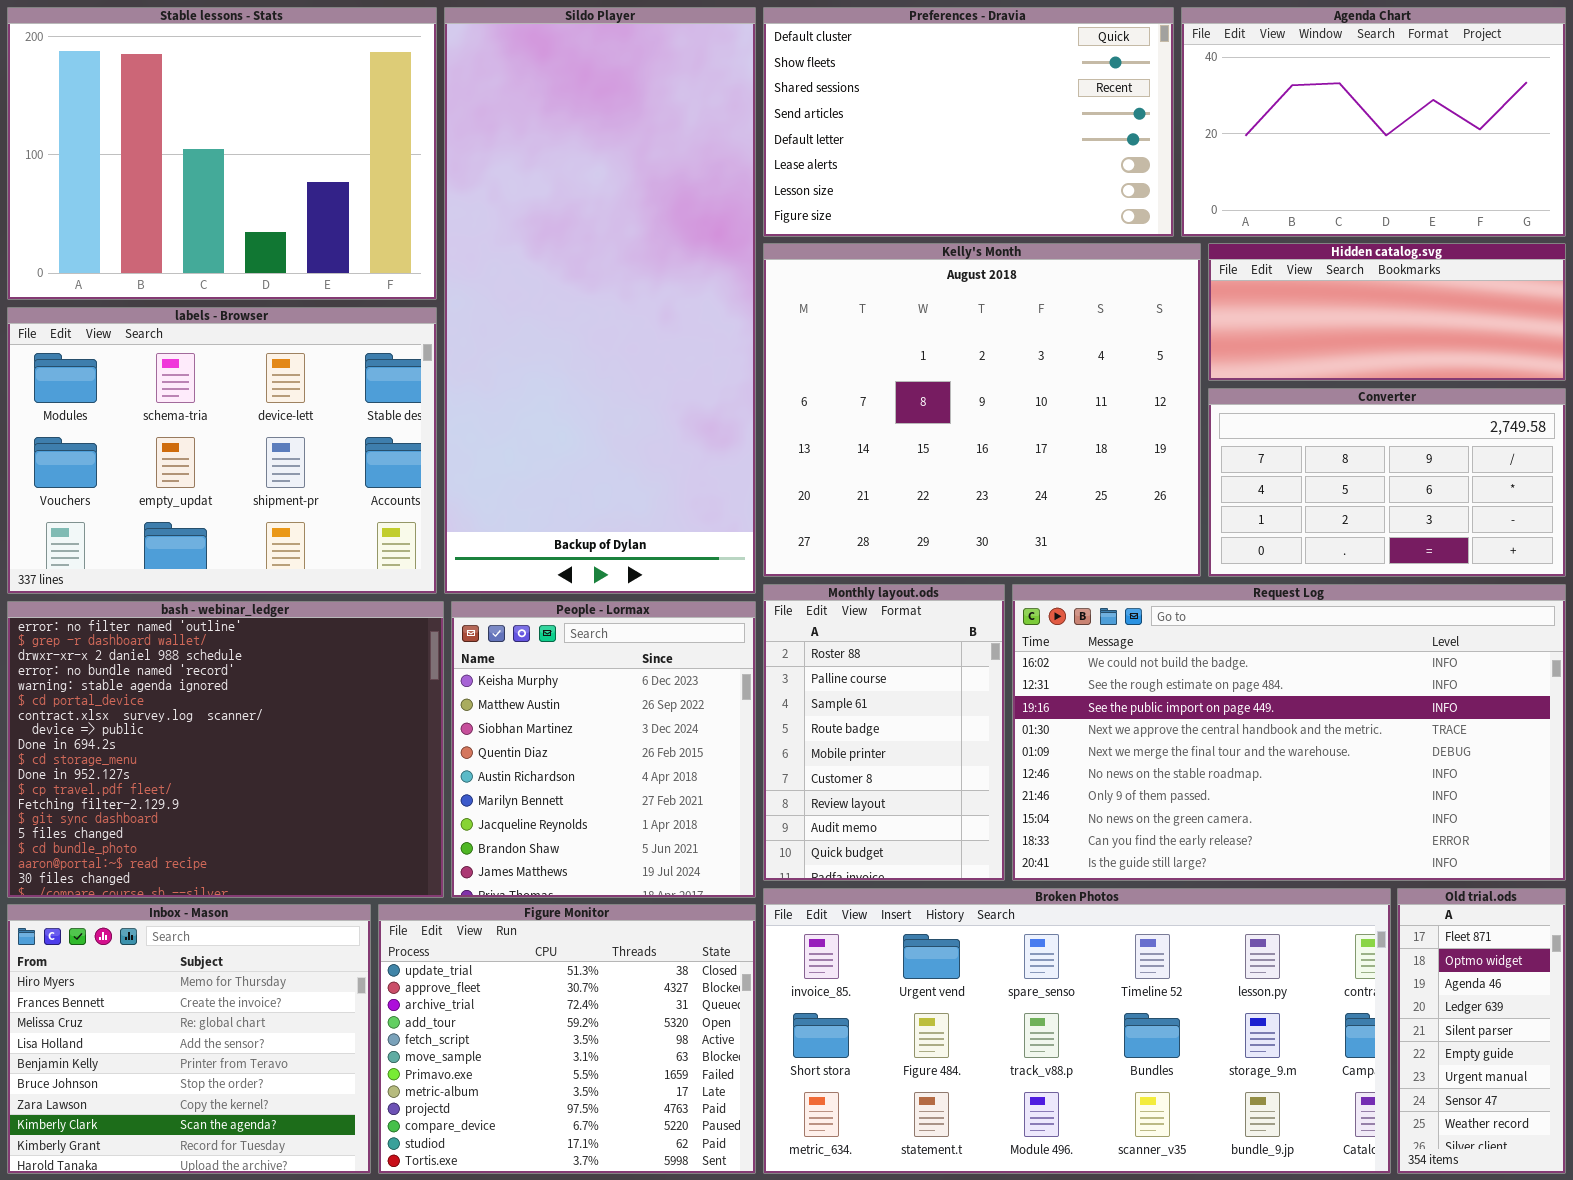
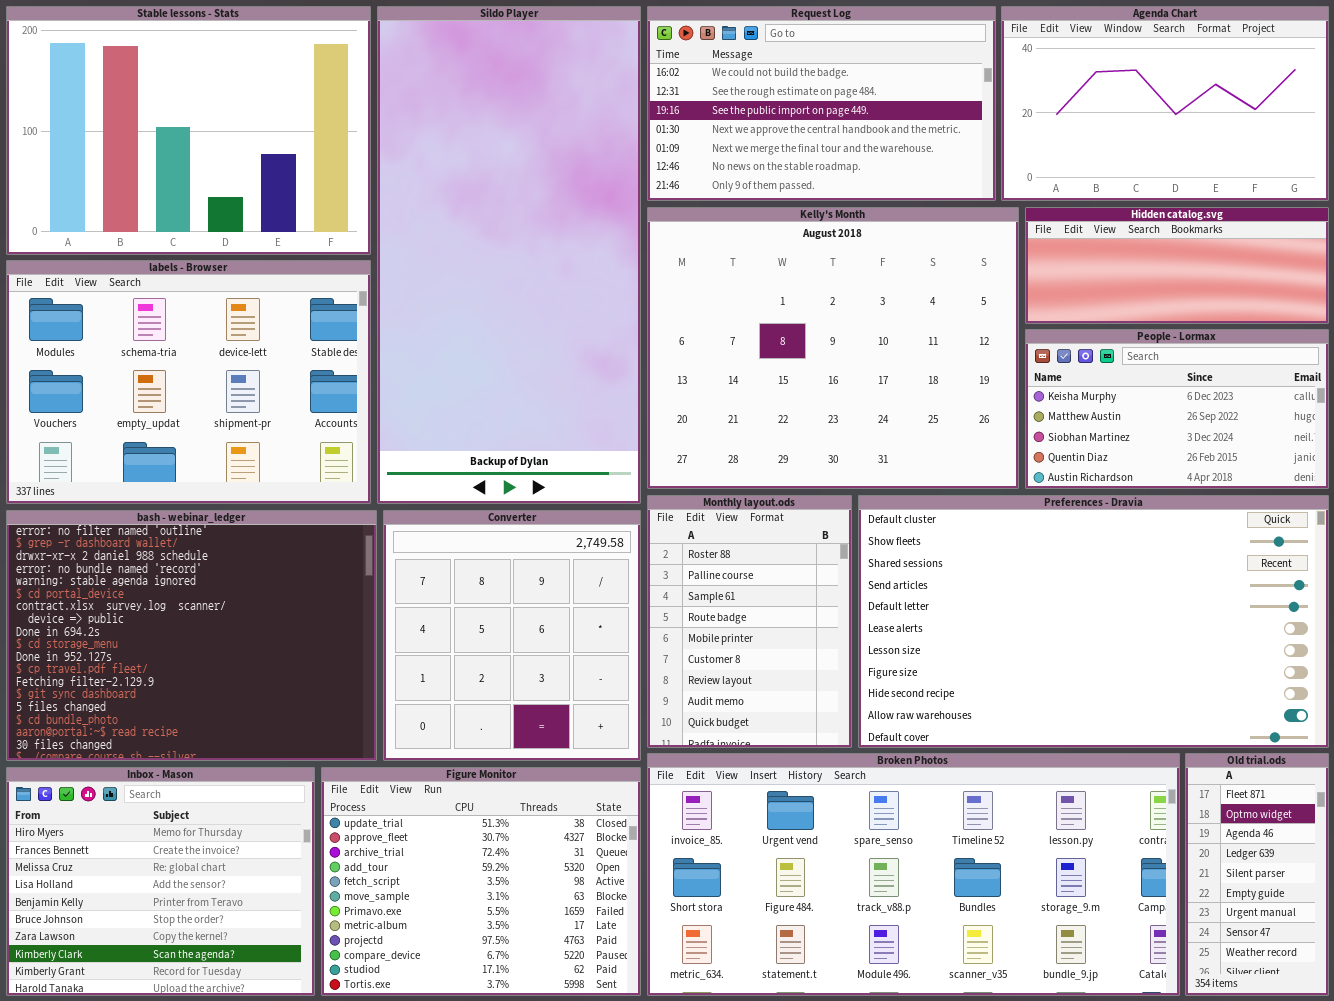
Preferences - Dravia: [763,7,1174,237] -> [858,495,1329,748], moved, resized
Converter: [1208,388,1566,577] -> [383,510,641,761], moved, resized
Request Log: [1012,584,1566,881] -> [647,6,996,201], moved, resized
People - Lormax: [451,601,756,898] -> [1025,329,1329,489], moved, resized

